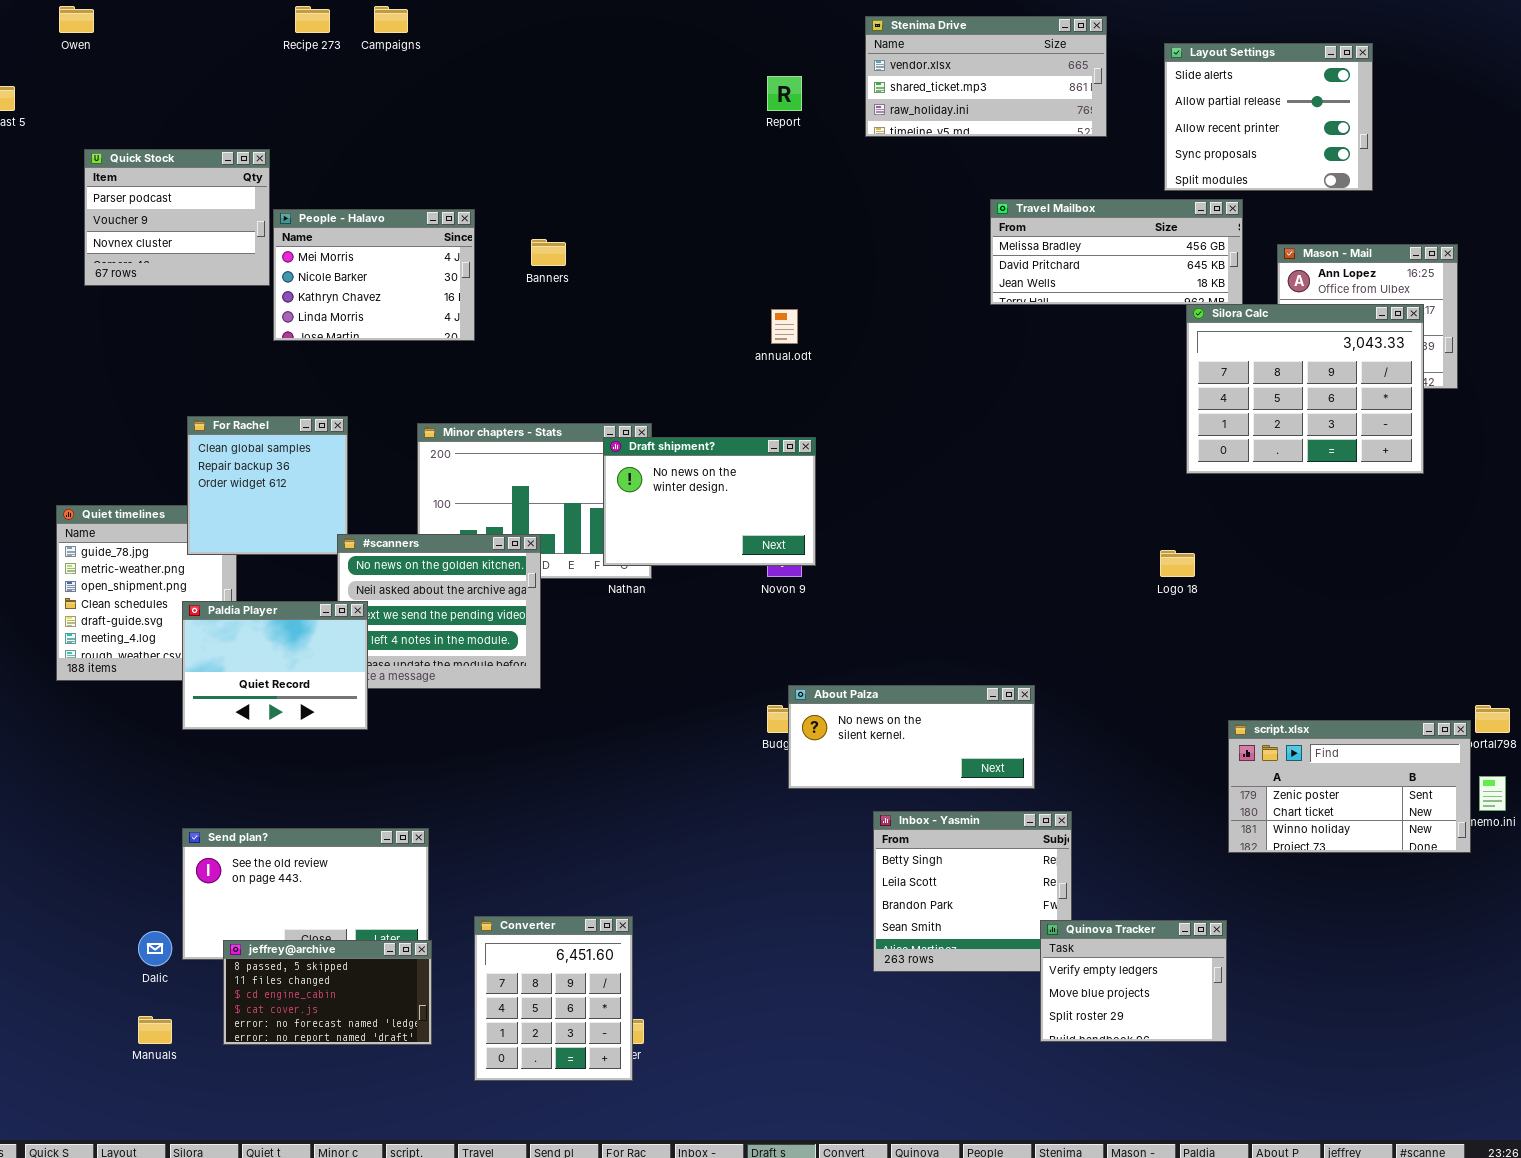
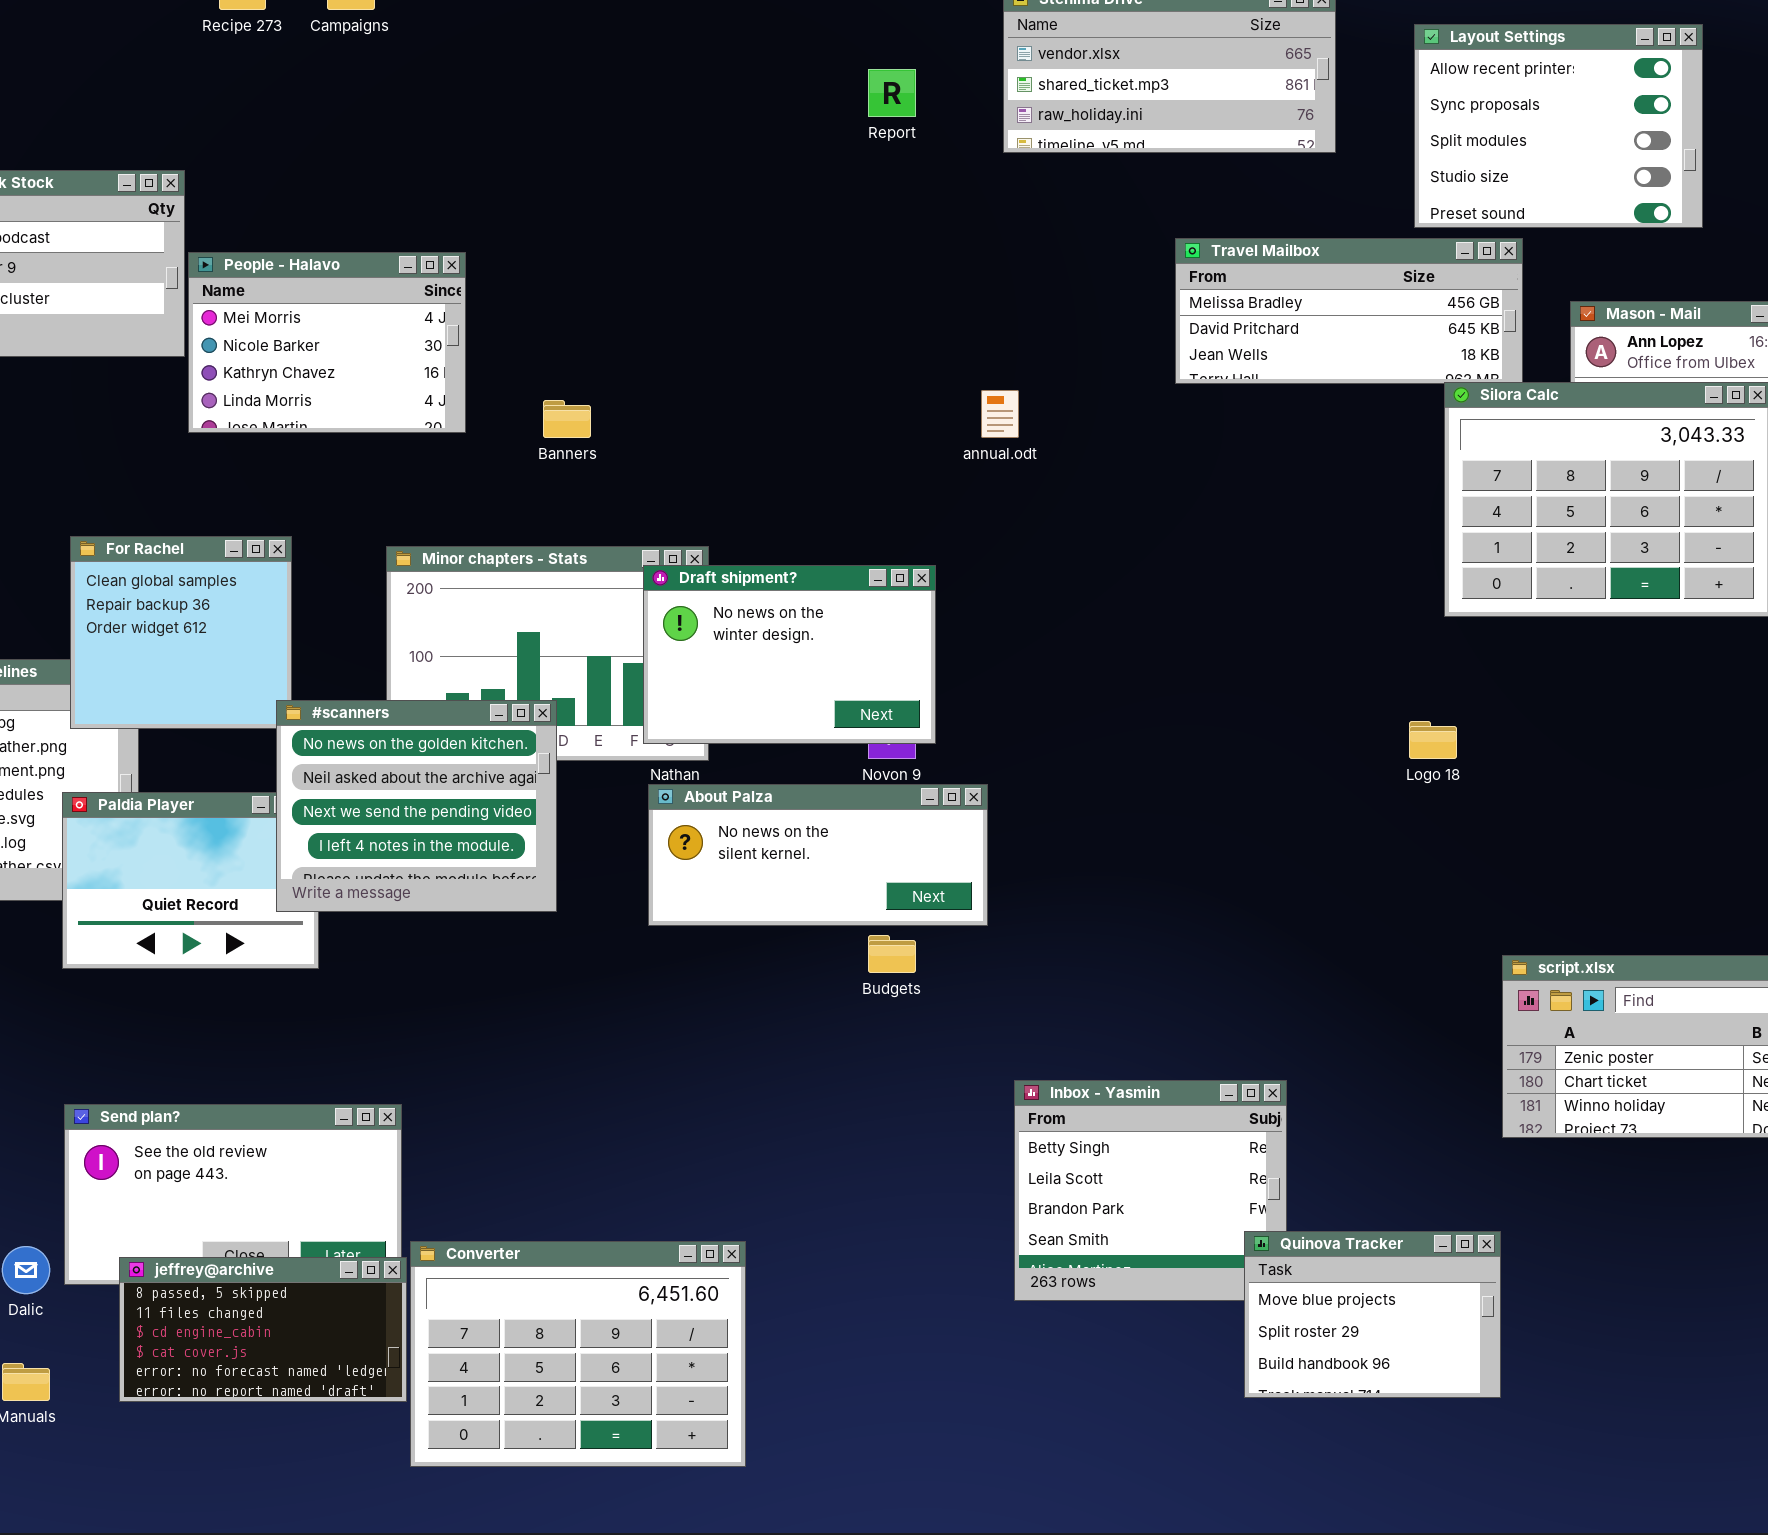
Layout Settings: [1164,43,1373,191] -> [1414,24,1703,228], scrolled down 2 rows
Banners: [531,239,566,266] -> [543,400,591,438], moved
annual.odt: [771,309,798,344] -> [981,390,1019,438], moved
#scanners: [337,534,541,689] -> [276,700,557,912], raised
About Palza: [788,685,1035,789] -> [648,784,988,926], moved
Converter: [474,916,633,1081] -> [410,1241,746,1467], moved, resized
Quinova Tracker: [1040,920,1227,1042] -> [1244,1231,1501,1398], scrolled down 1 row

